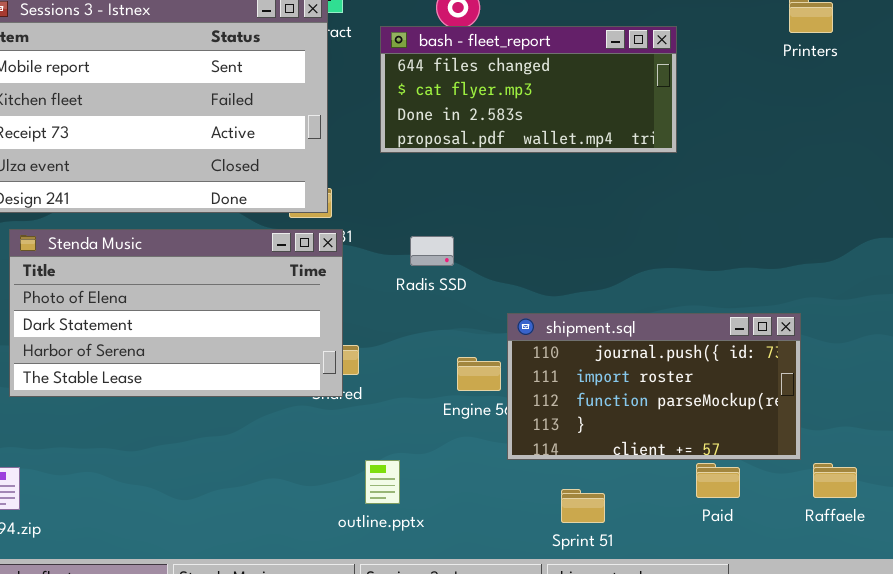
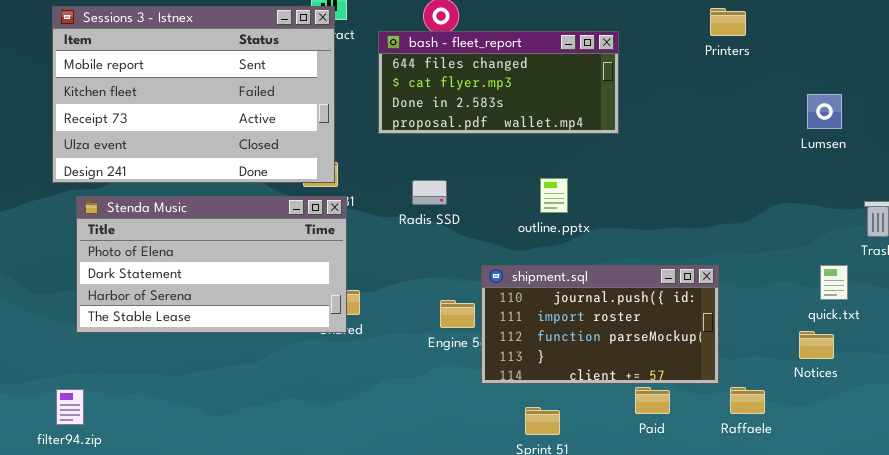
Radis SSD: [410,236,454,266] -> [412,180,447,205], moved
outline.pptx: [365,460,400,504] -> [540,178,568,213], moved

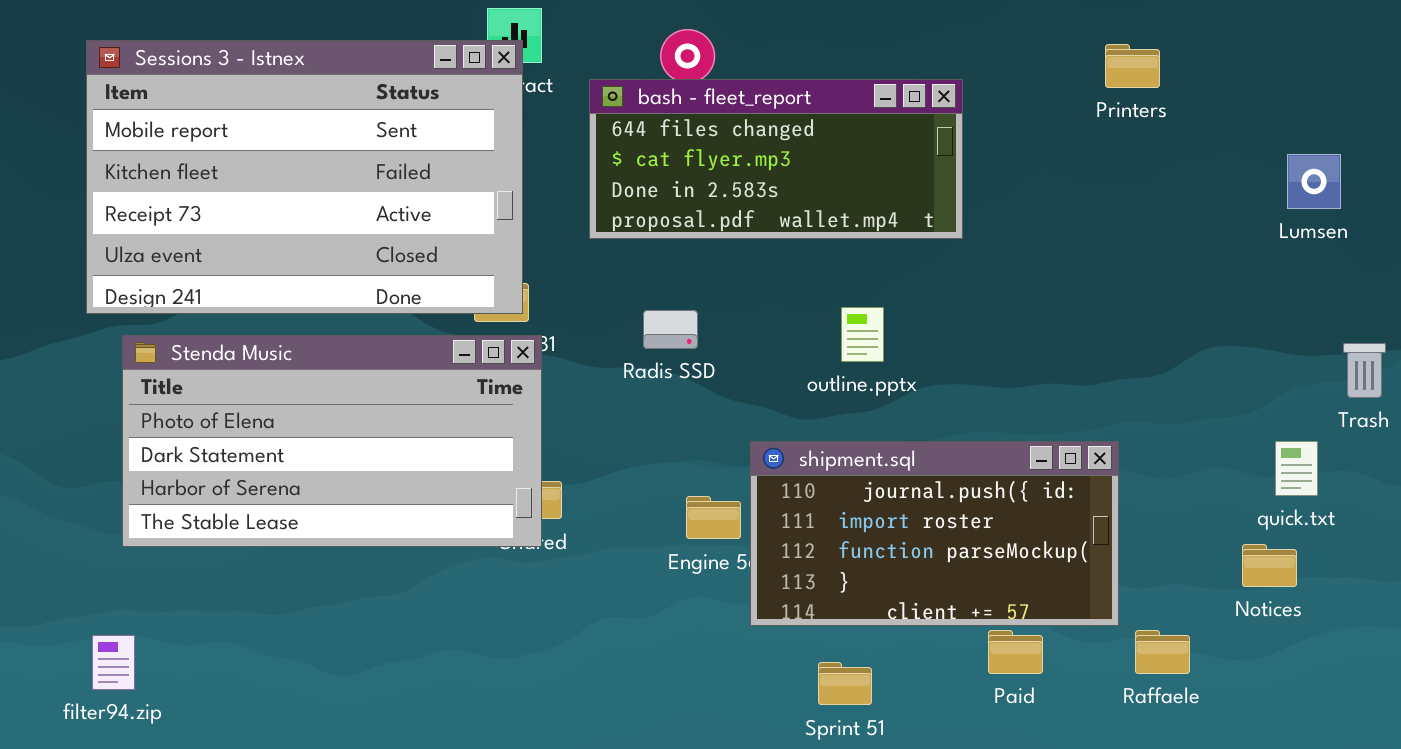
Lumsen: [807,94,842,129] -> [1287,154,1341,209], moved

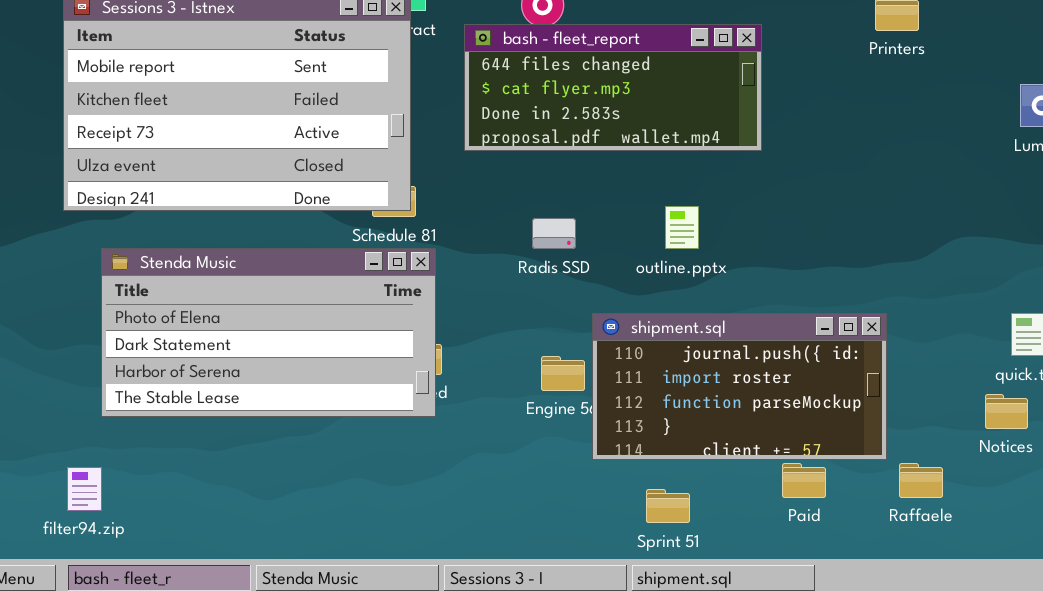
Radis SSD: [643,310,698,349] -> [532,218,576,249], moved
Stenda Music: [122,335,542,547] -> [101,248,436,417], moved

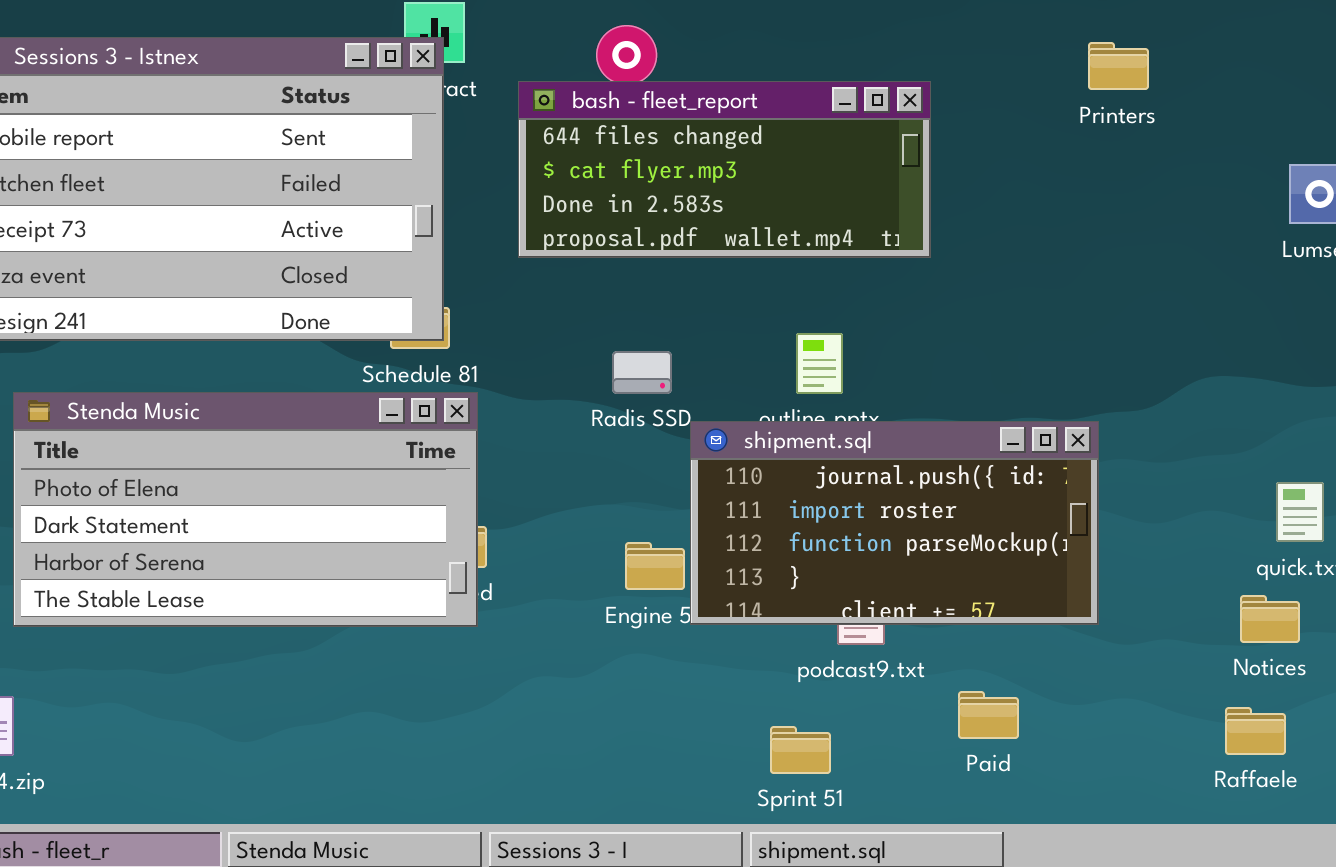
shipment.sql: [592,313,887,460] -> [690,421,1099,625], moved
Raffaele: [899,463,943,498] -> [1225,707,1286,755], moved

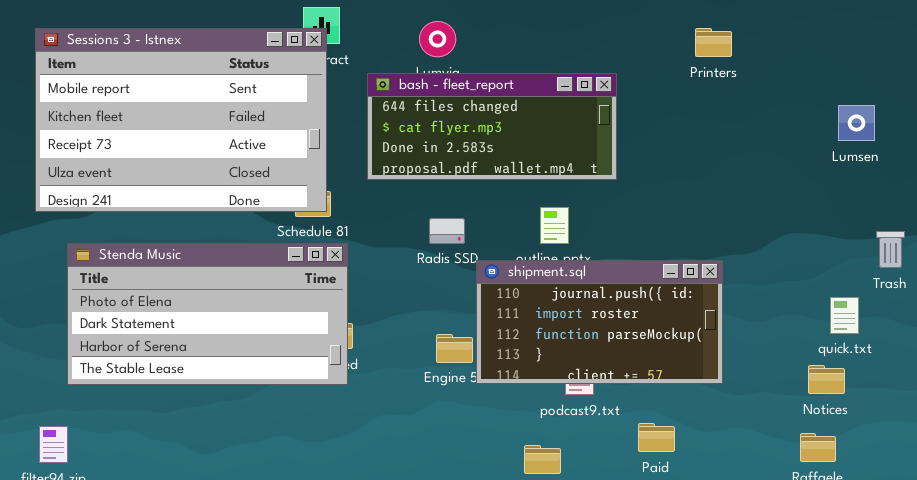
Printers: [1088,42,1149,90] -> [695,28,732,57], moved
bash - fleet_report: [518,81,931,258] -> [367,73,617,180], moved

